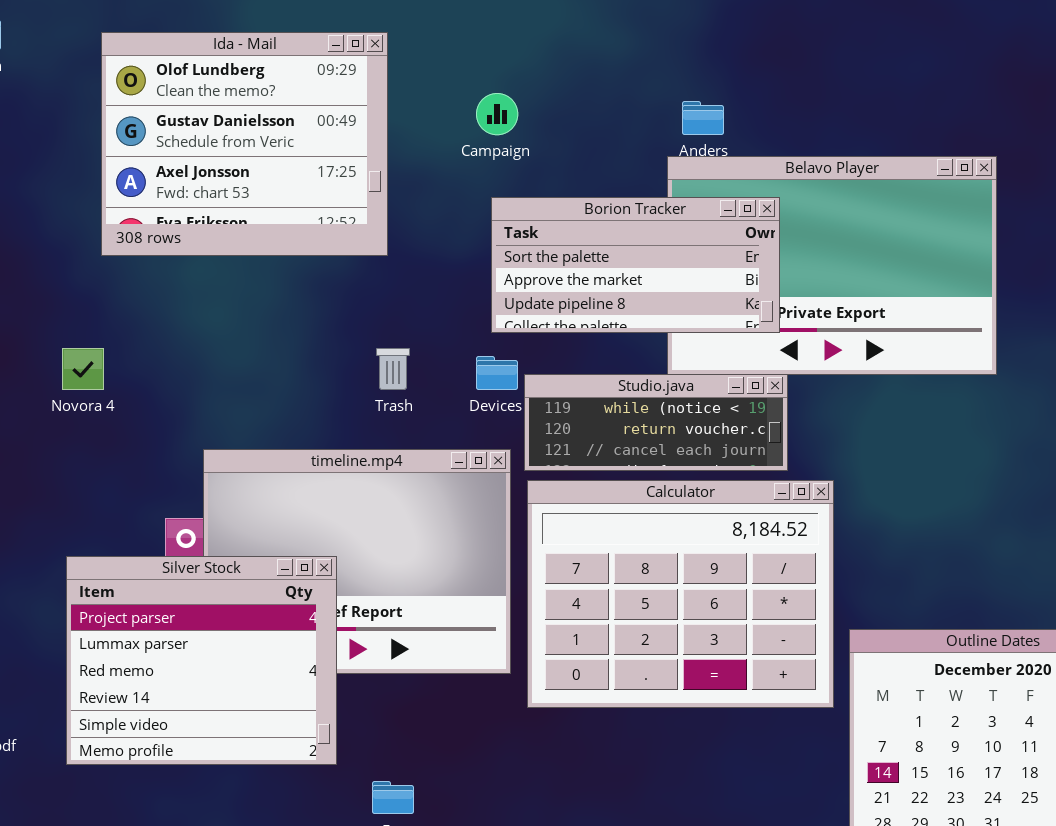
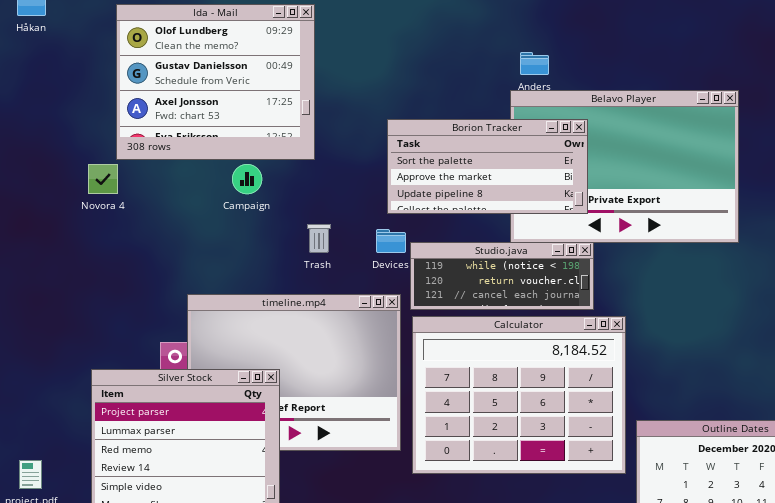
Campaign: [476,93,518,135] -> [232,164,262,194], moved
Novora 4: [62,348,104,390] -> [88,164,118,194], moved

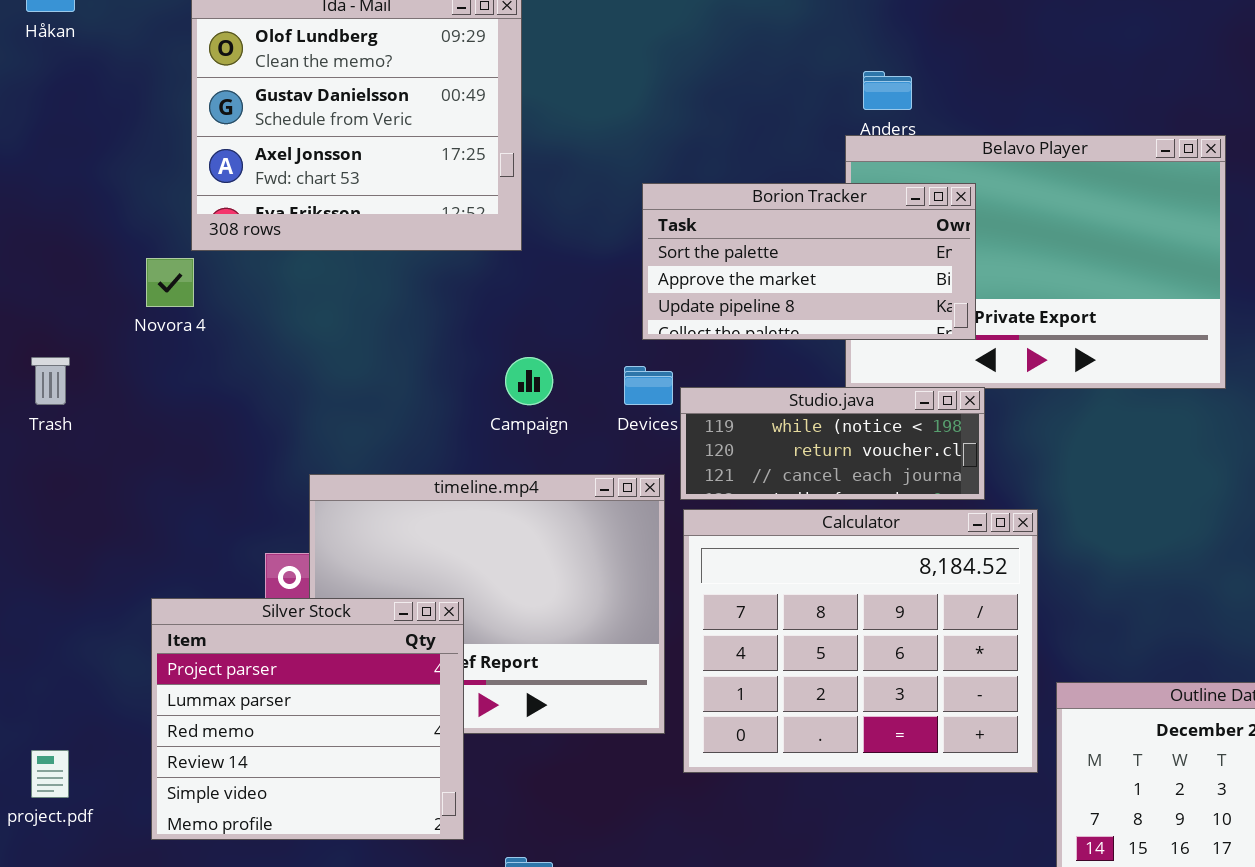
Campaign: [232,164,262,194] -> [505,357,553,405], moved
Trash: [307,224,331,253] -> [31,357,70,405], moved

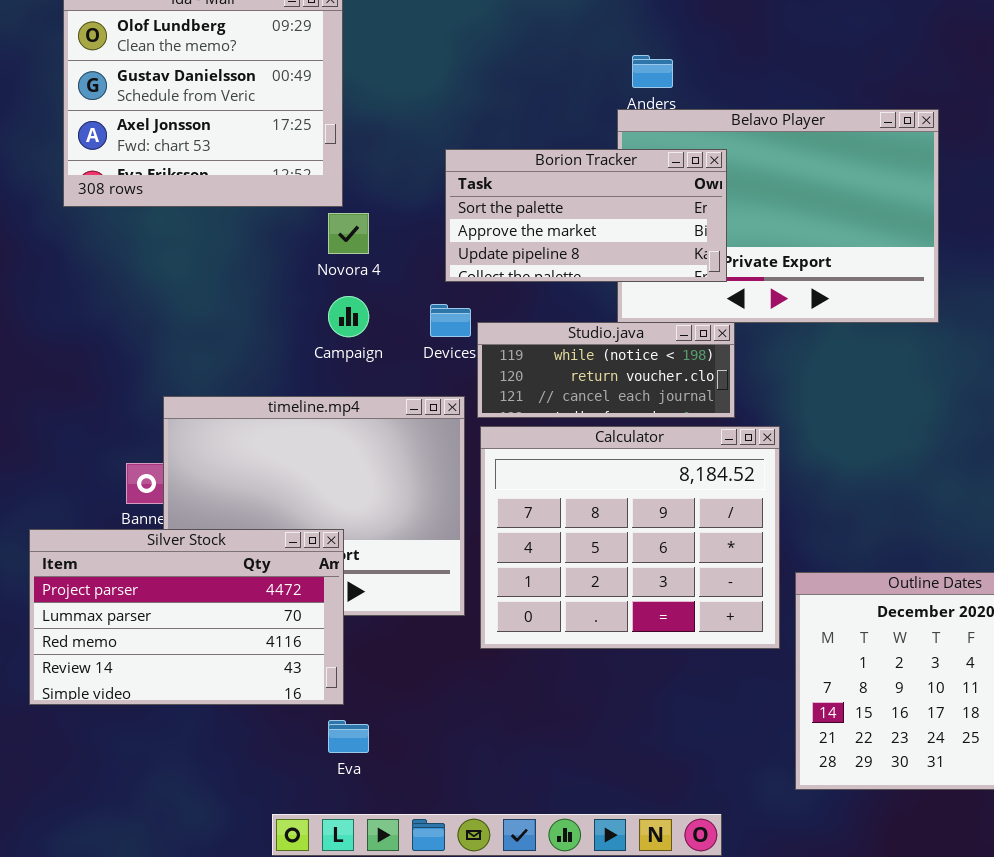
Novora 4: [146,258,194,307] -> [328,213,369,254], moved
Silver Stock: [151,598,464,840] -> [29,529,344,705], resized

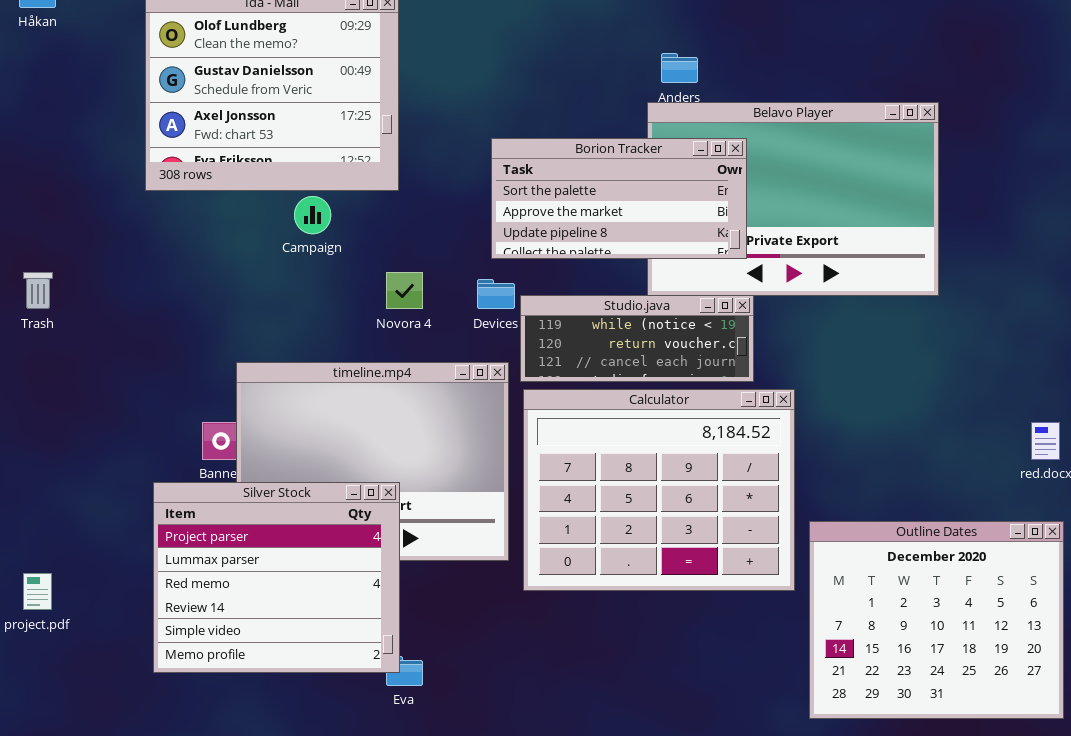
Novora 4: [328,213,369,254] -> [386,272,423,309], moved
Campaign: [328,296,369,337] -> [294,196,331,234], moved
Silver Stock: [29,529,344,705] -> [153,482,400,673], resized

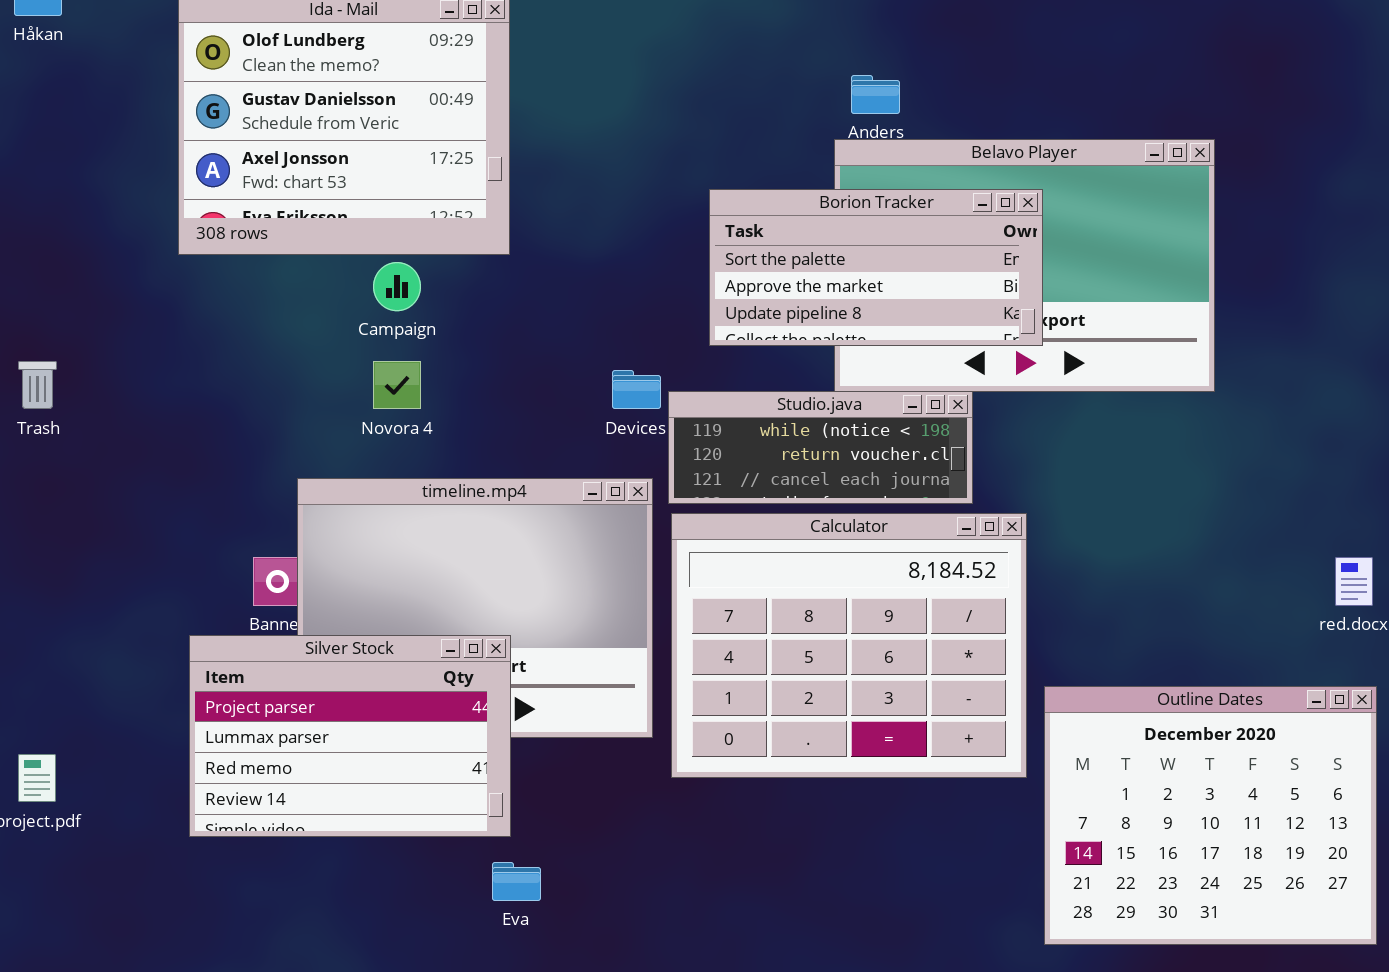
Borion Tracker: [491,138,747,259] -> [709,189,1043,346], moved
Novora 4: [386,272,423,309] -> [373,361,421,409], moved
Silver Stock: [153,482,400,673] -> [189,635,511,837], resized

